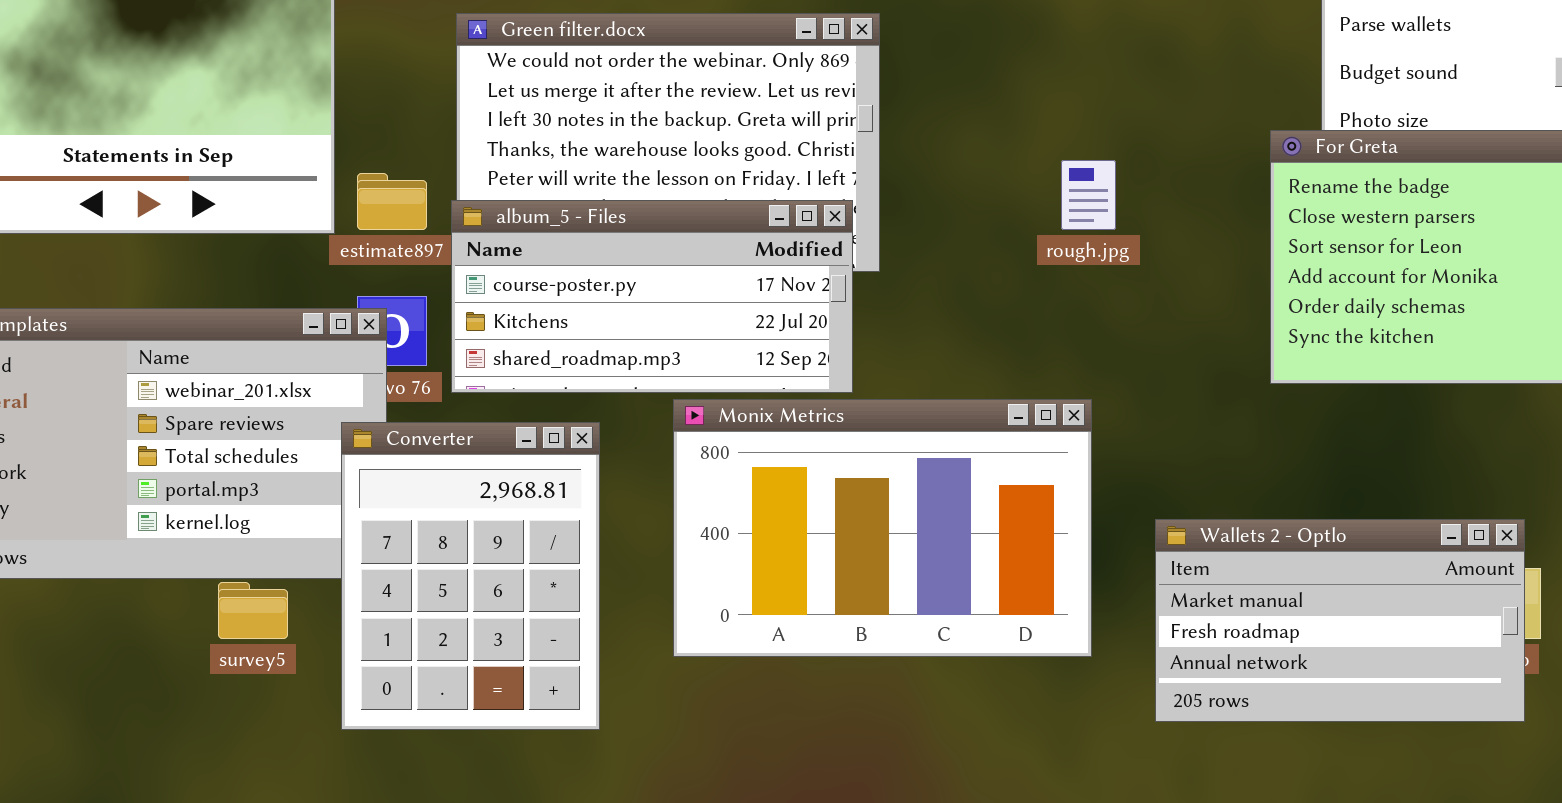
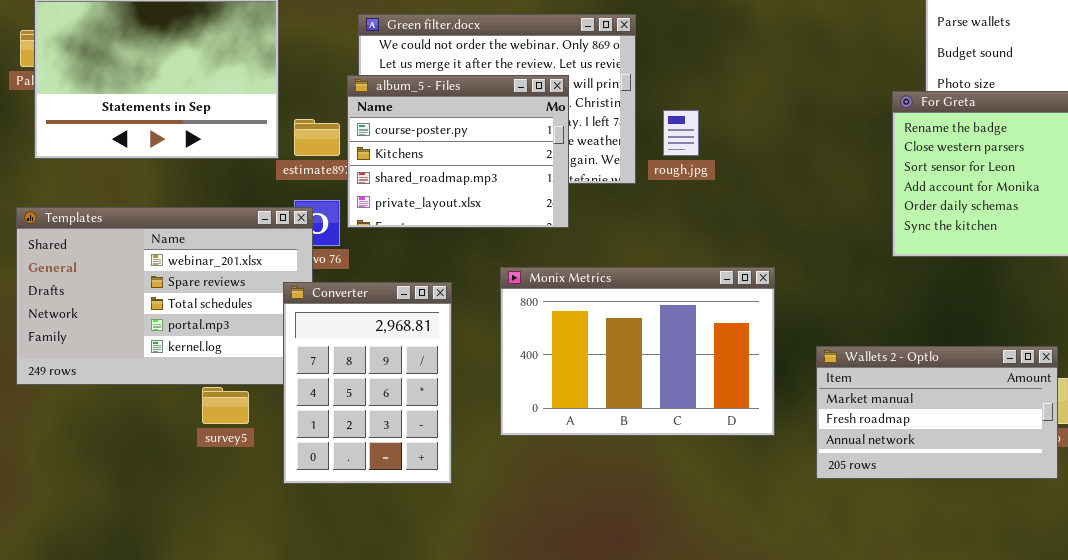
rough.jpg: [1061,160,1116,230] -> [663,110,699,156], moved
album_5 - Files: [451,200,853,393] -> [347,75,569,228], moved, resized

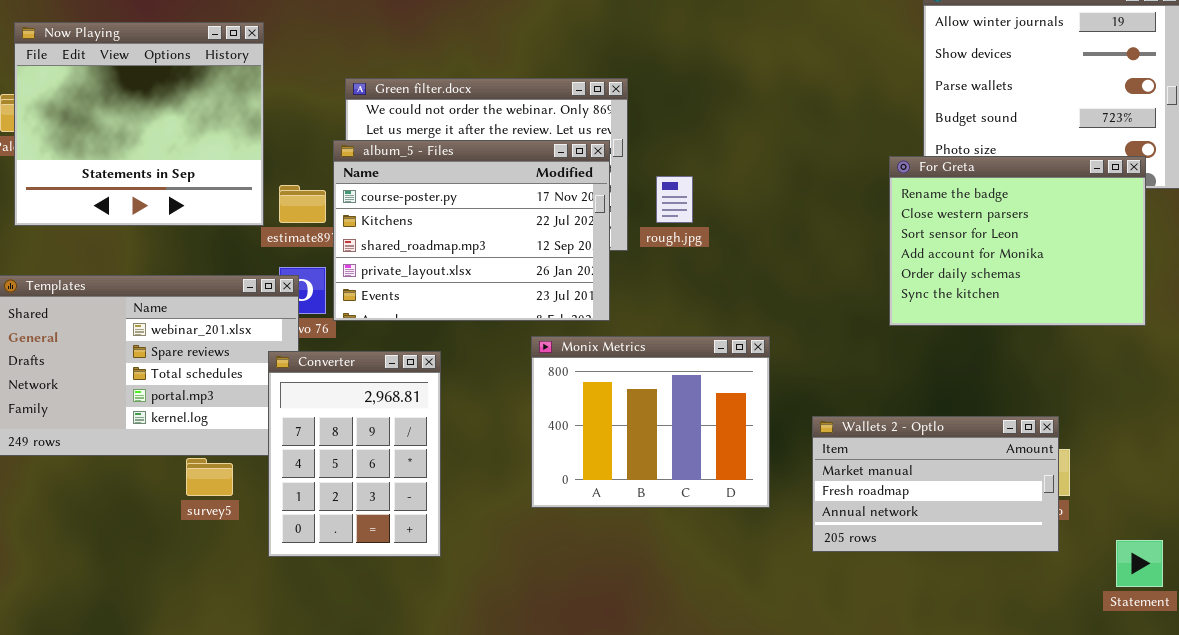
album_5 - Files: [347,75,569,228] -> [333,140,610,321], resized
Monix Metrics: [500,267,775,436] -> [531,336,770,508], resized

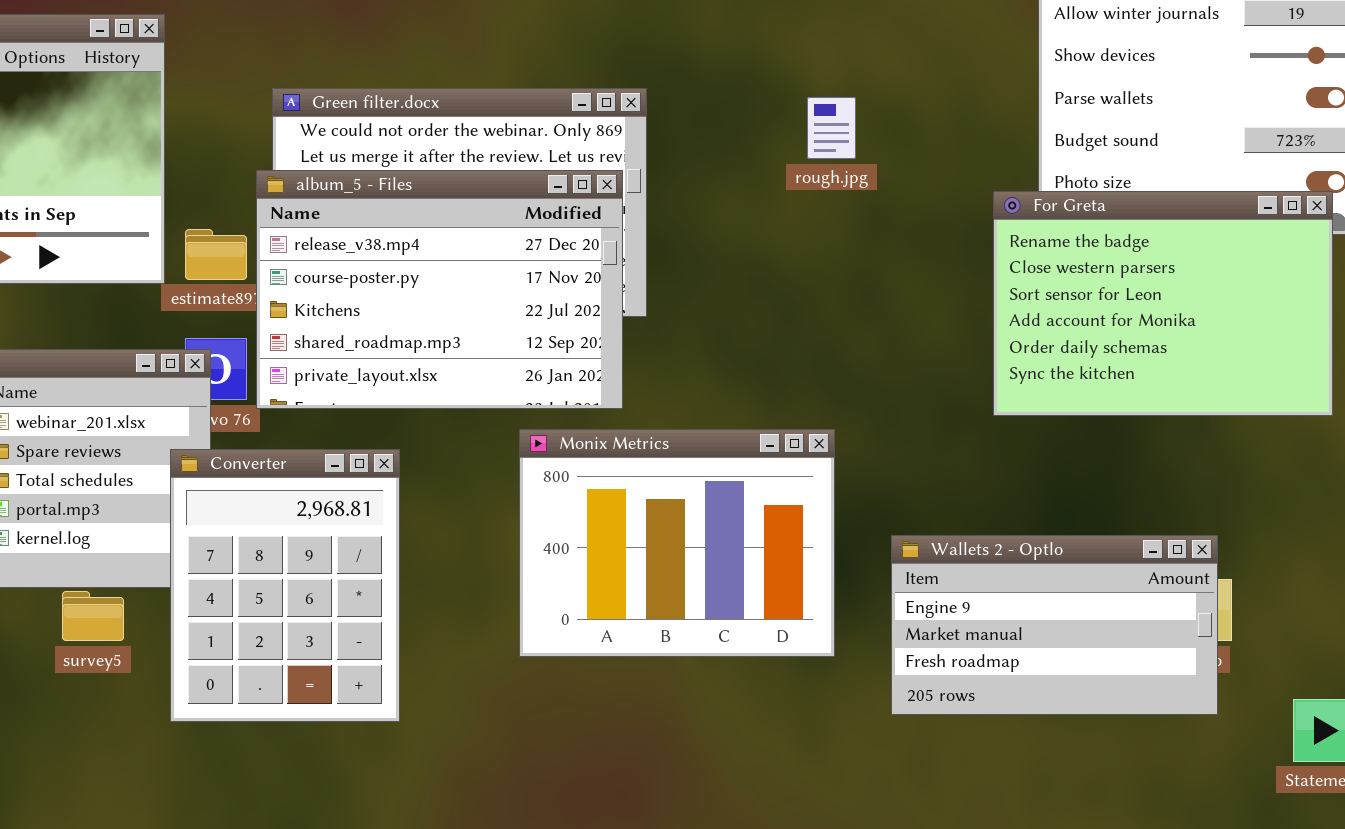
album_5 - Files: [333,140,610,321] -> [256,170,623,409], scrolled up 1 row
rough.jpg: [656,176,693,223] -> [807,97,856,159], moved
Wallets 2 - Optlo: [812,416,1059,552] -> [891,535,1218,715], scrolled up 1 row

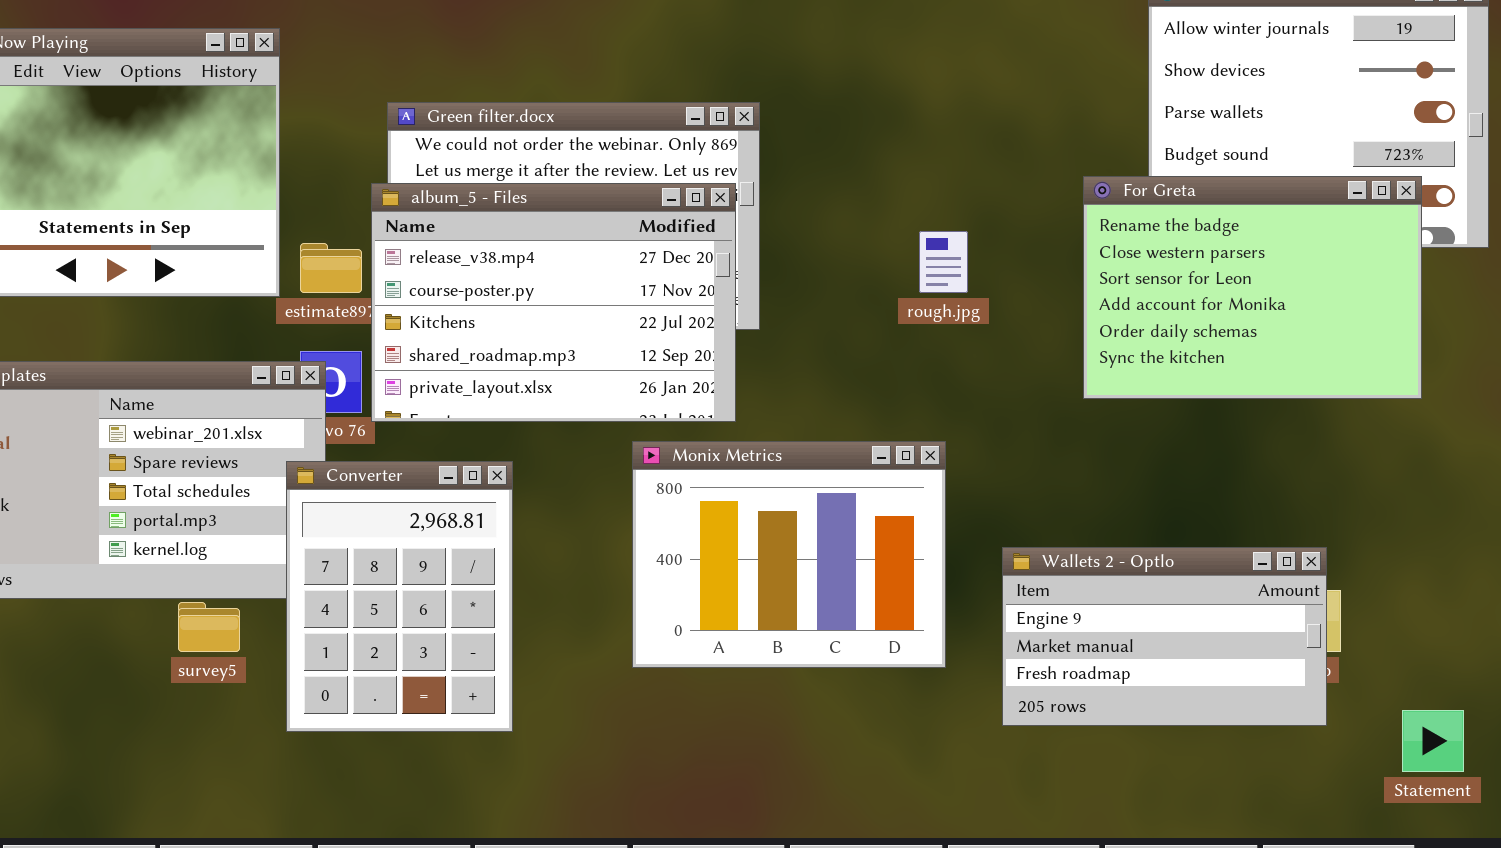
rough.jpg: [807,97,856,159] -> [919,231,968,293], moved
For Greta: [993,191,1333,416] -> [1083,176,1422,399], moved

